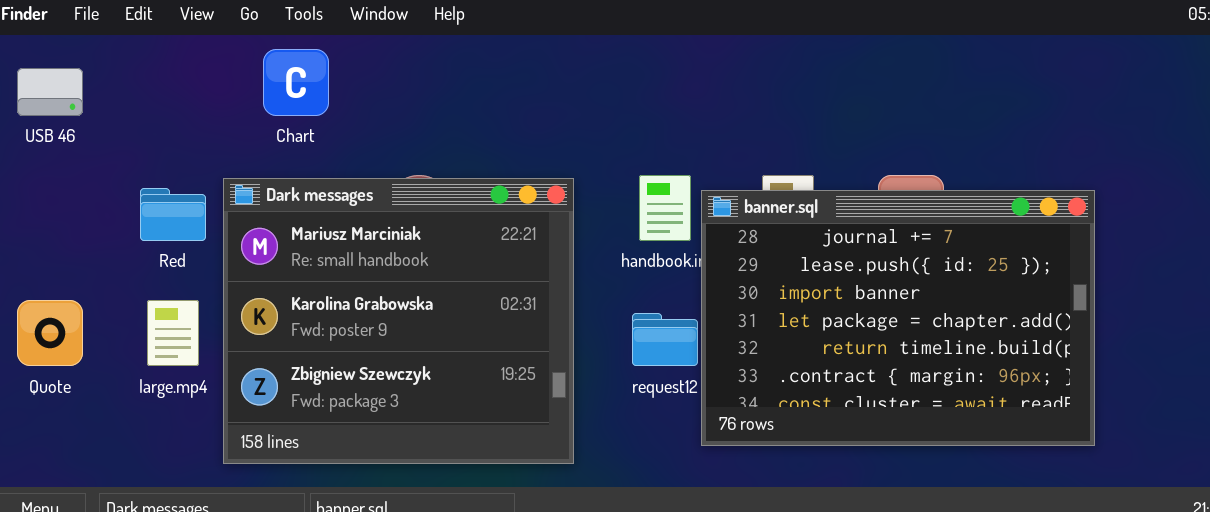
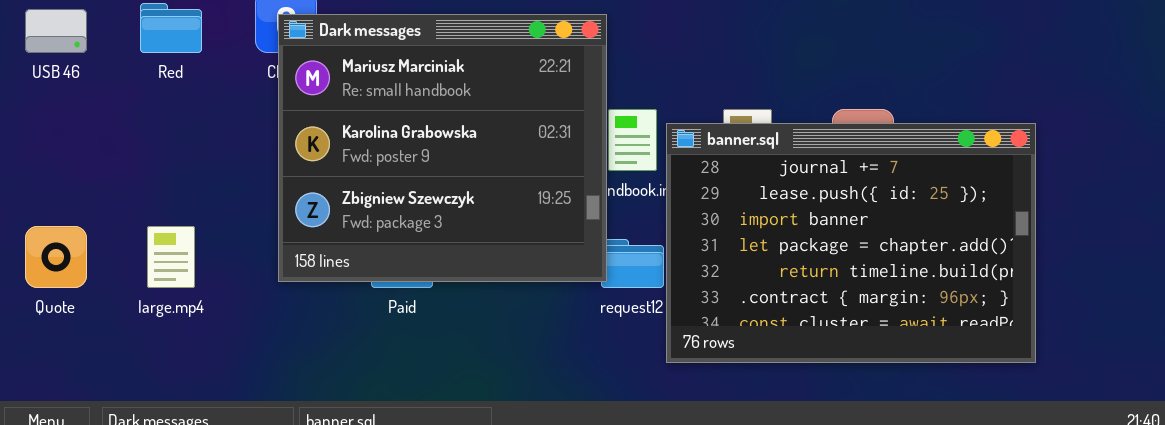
Dark messages: [223,178,574,464] -> [278,14,607,282], moved
Red: [140,188,206,241] -> [140,3,202,53], moved

